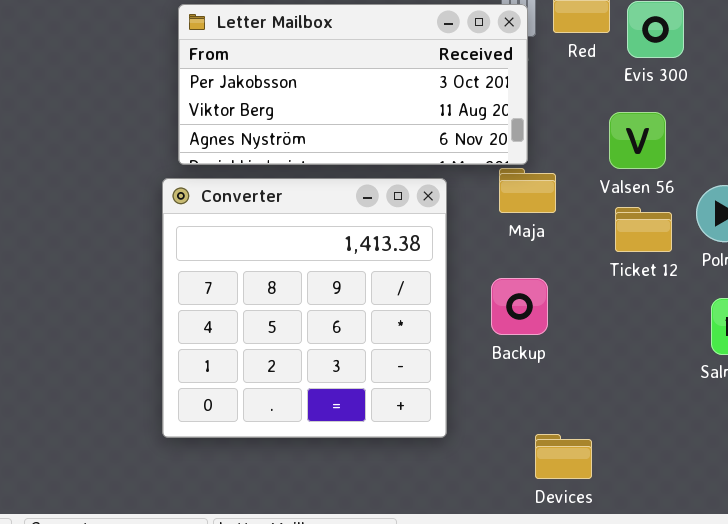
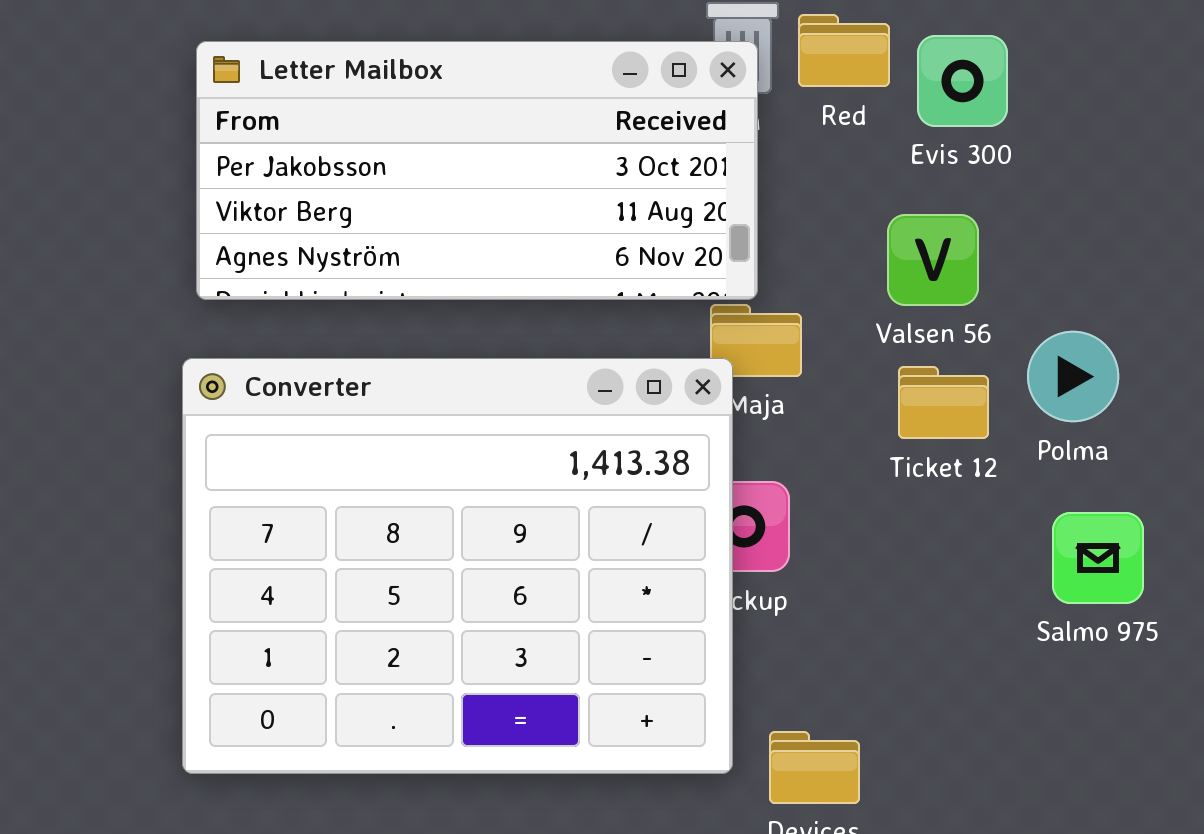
Converter: [162,178,447,438] -> [182,358,733,774], moved, resized

